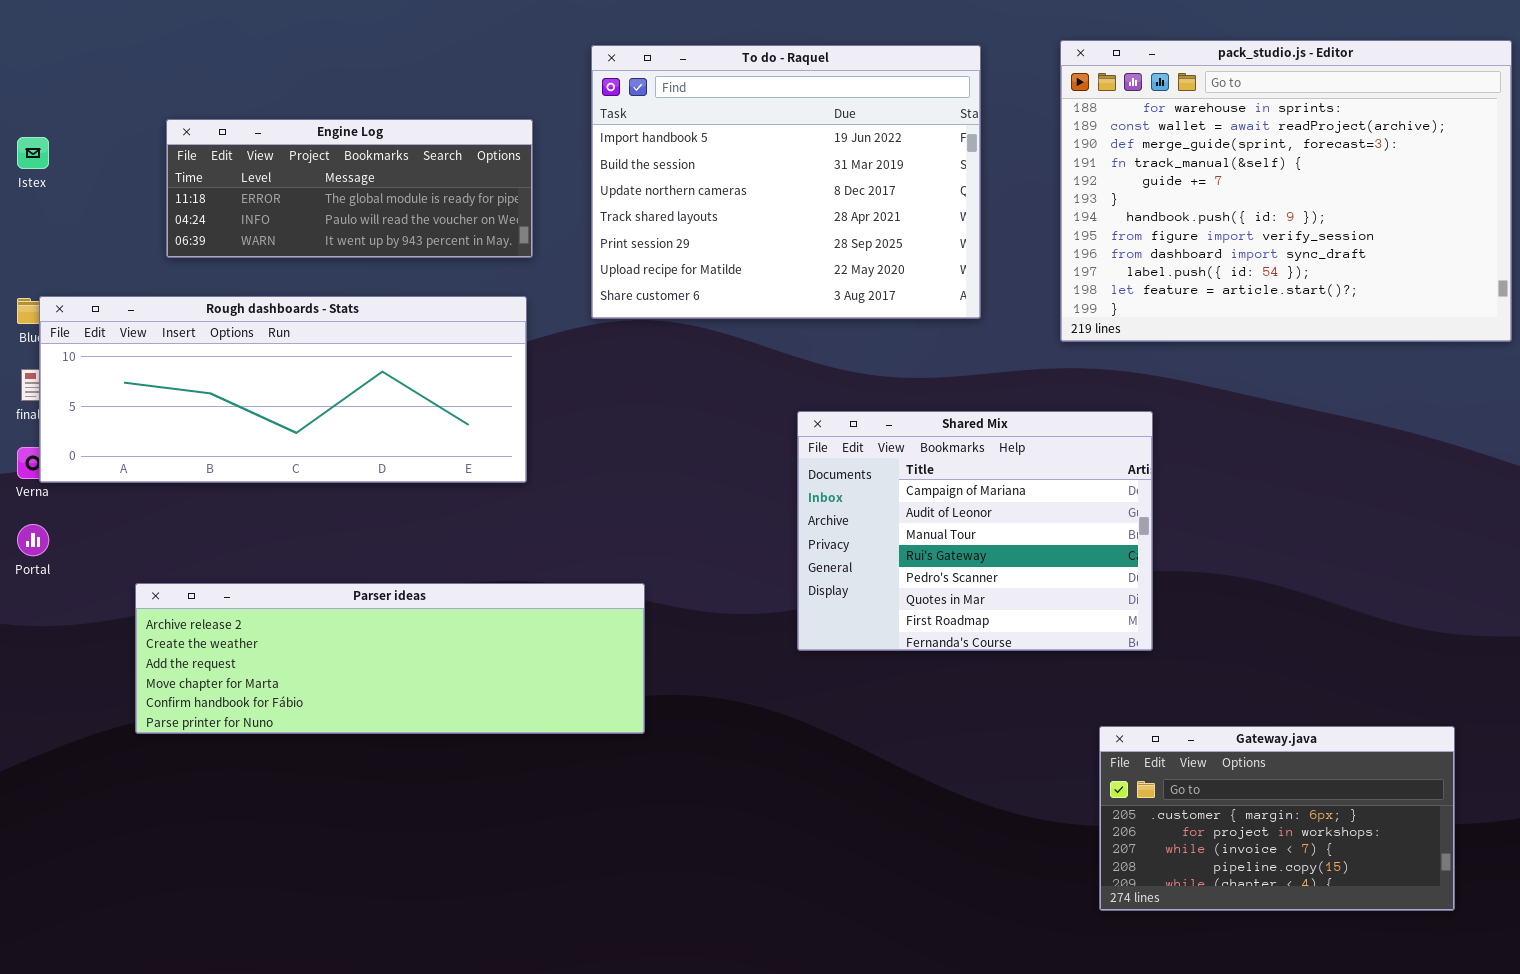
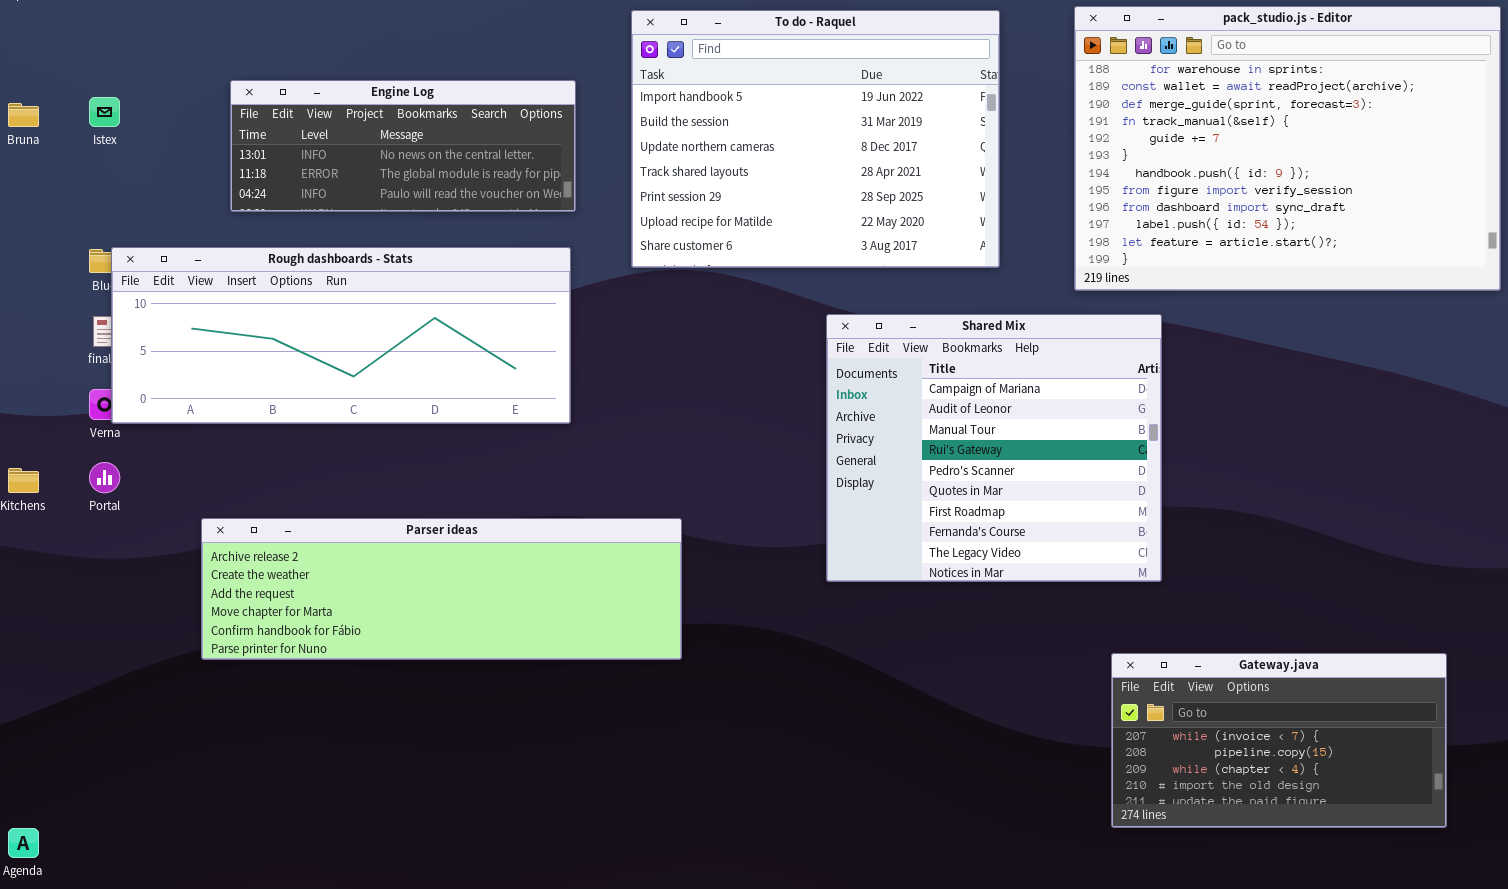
Engine Log: [166,119,533,258] -> [230,80,576,212], scrolled up 1 row
Shared Mix: [797,411,1153,651] -> [826,314,1162,582], resized
Gateway.java: [1099,726,1455,911] -> [1111,653,1447,828], scrolled down 2 rows

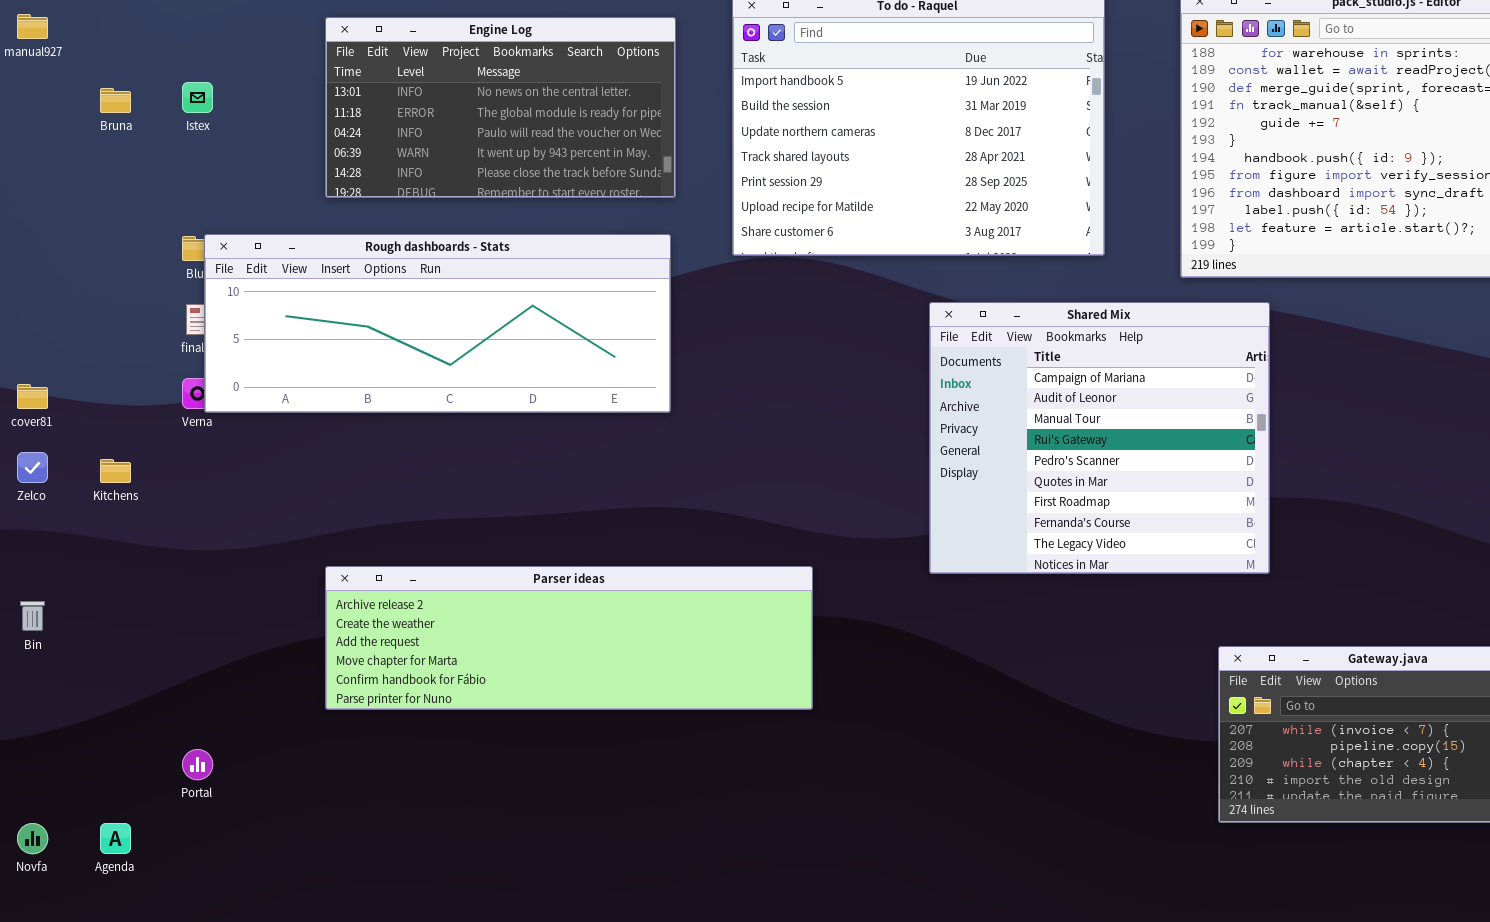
Engine Log: [230,80,576,212] -> [325,17,676,198], resized
Portal: [89,462,120,493] -> [182,749,213,780], moved
Parser ideas: [201,518,682,660] -> [325,566,813,710], moved

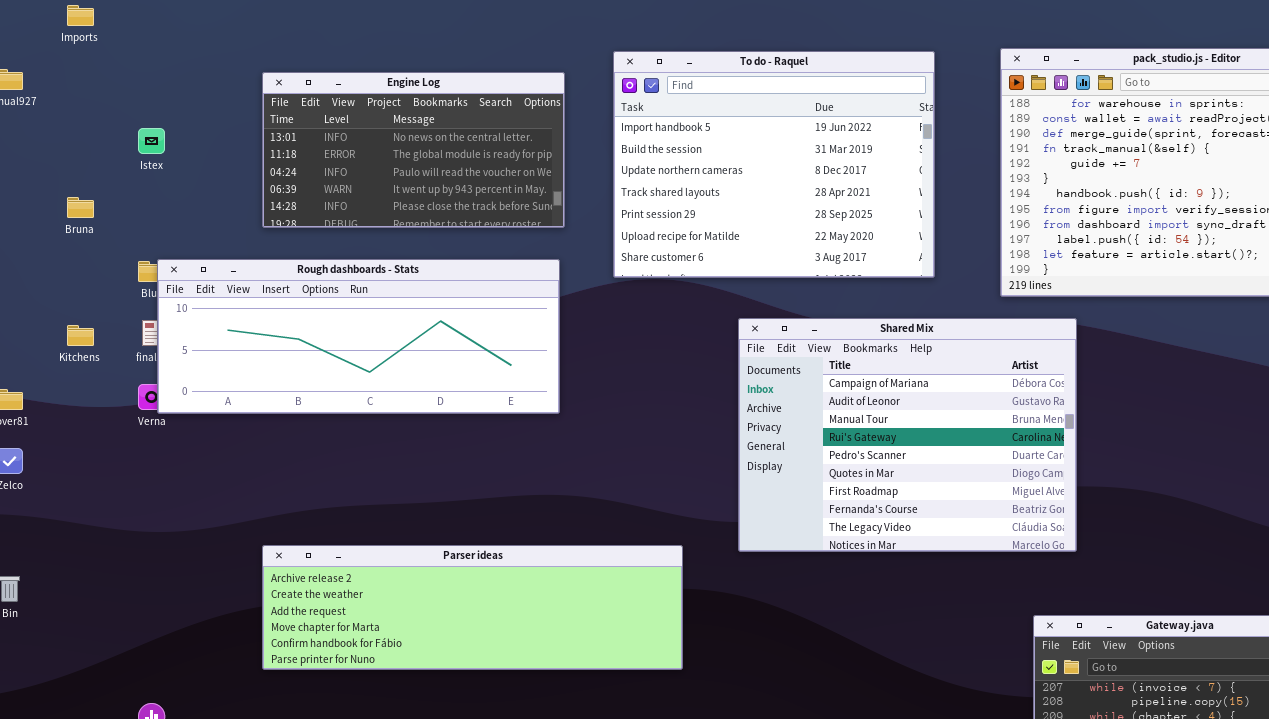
Bruna: [100,88,131,113] -> [67,197,94,218], moved
Shared Mix: [929,302,1270,574] -> [738,318,1077,552], resized
Kitchens: [100,459,131,483] -> [67,325,94,346], moved

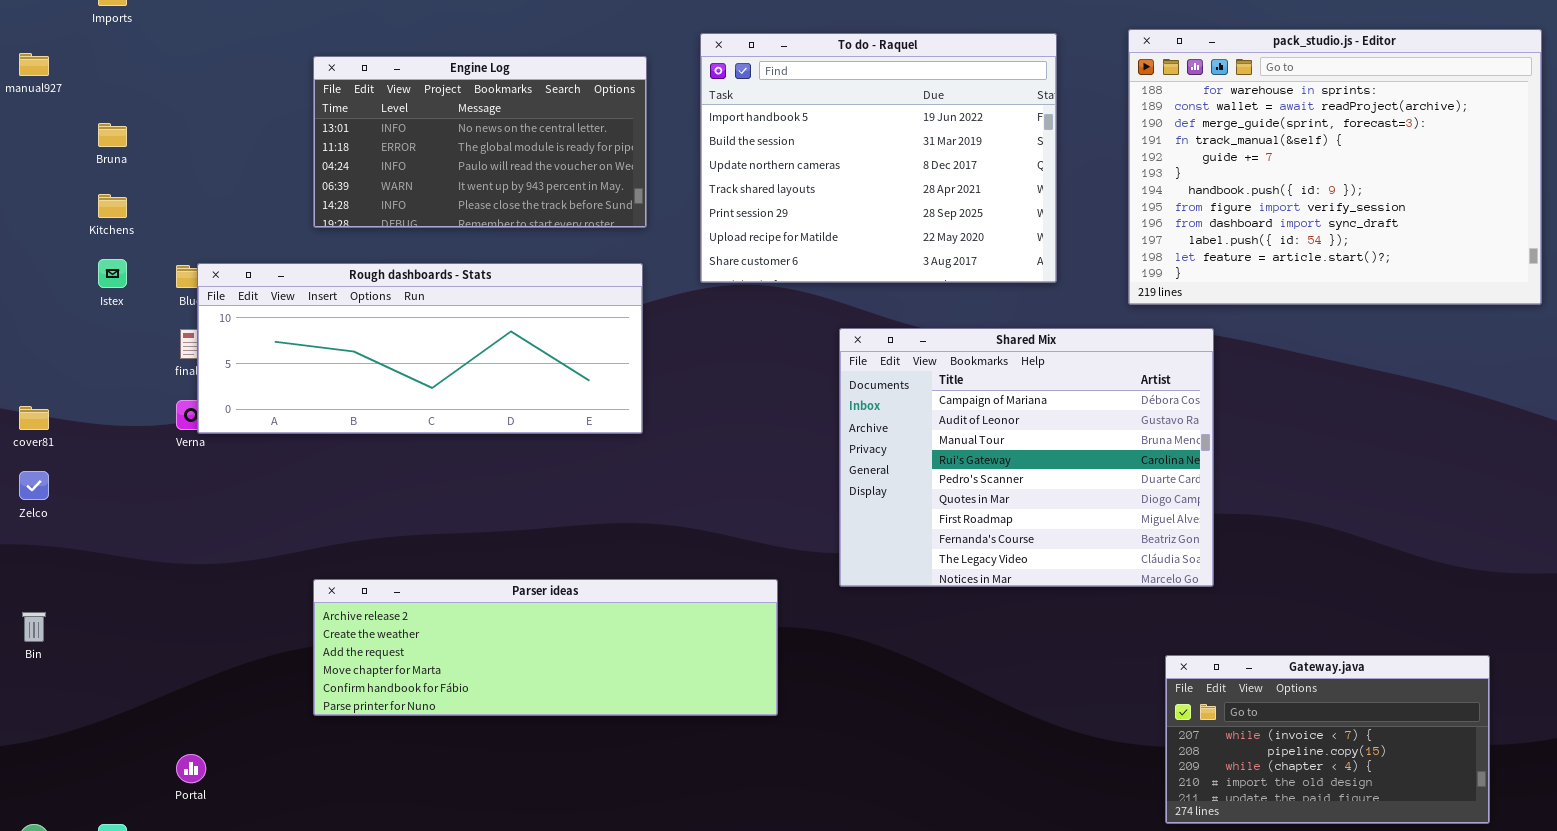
Istex: [138,128,165,154] -> [98,259,127,288], moved
Bruna: [67,197,94,218] -> [98,123,127,147], moved
Kitchens: [67,325,94,346] -> [98,194,127,218], moved

